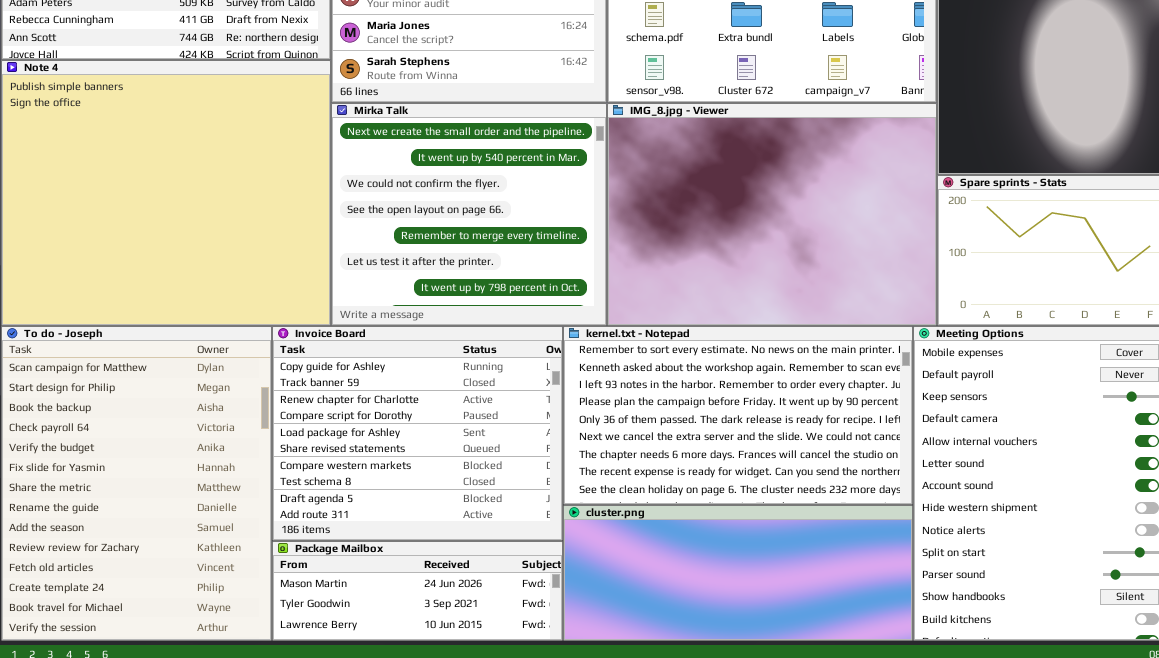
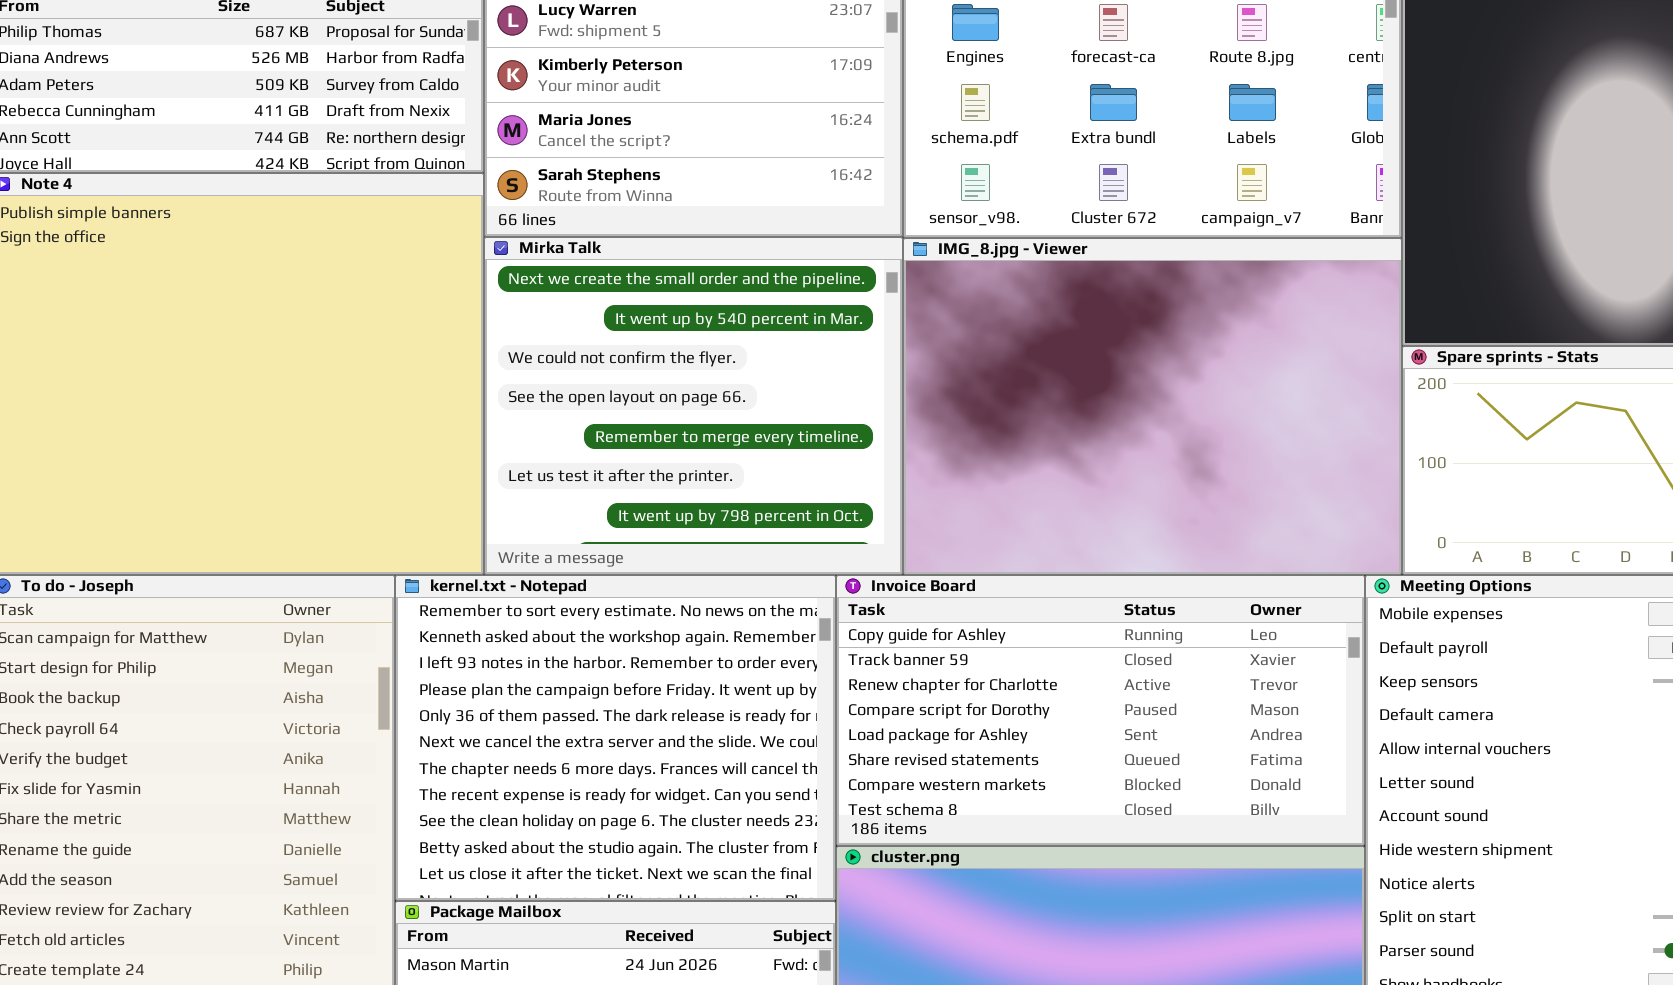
Invoice Board: [272,326,563,541] -> [836,575,1365,846], moved, resized
kernel.txt - Notepad: [563,326,913,505] -> [395,575,836,901], moved, resized

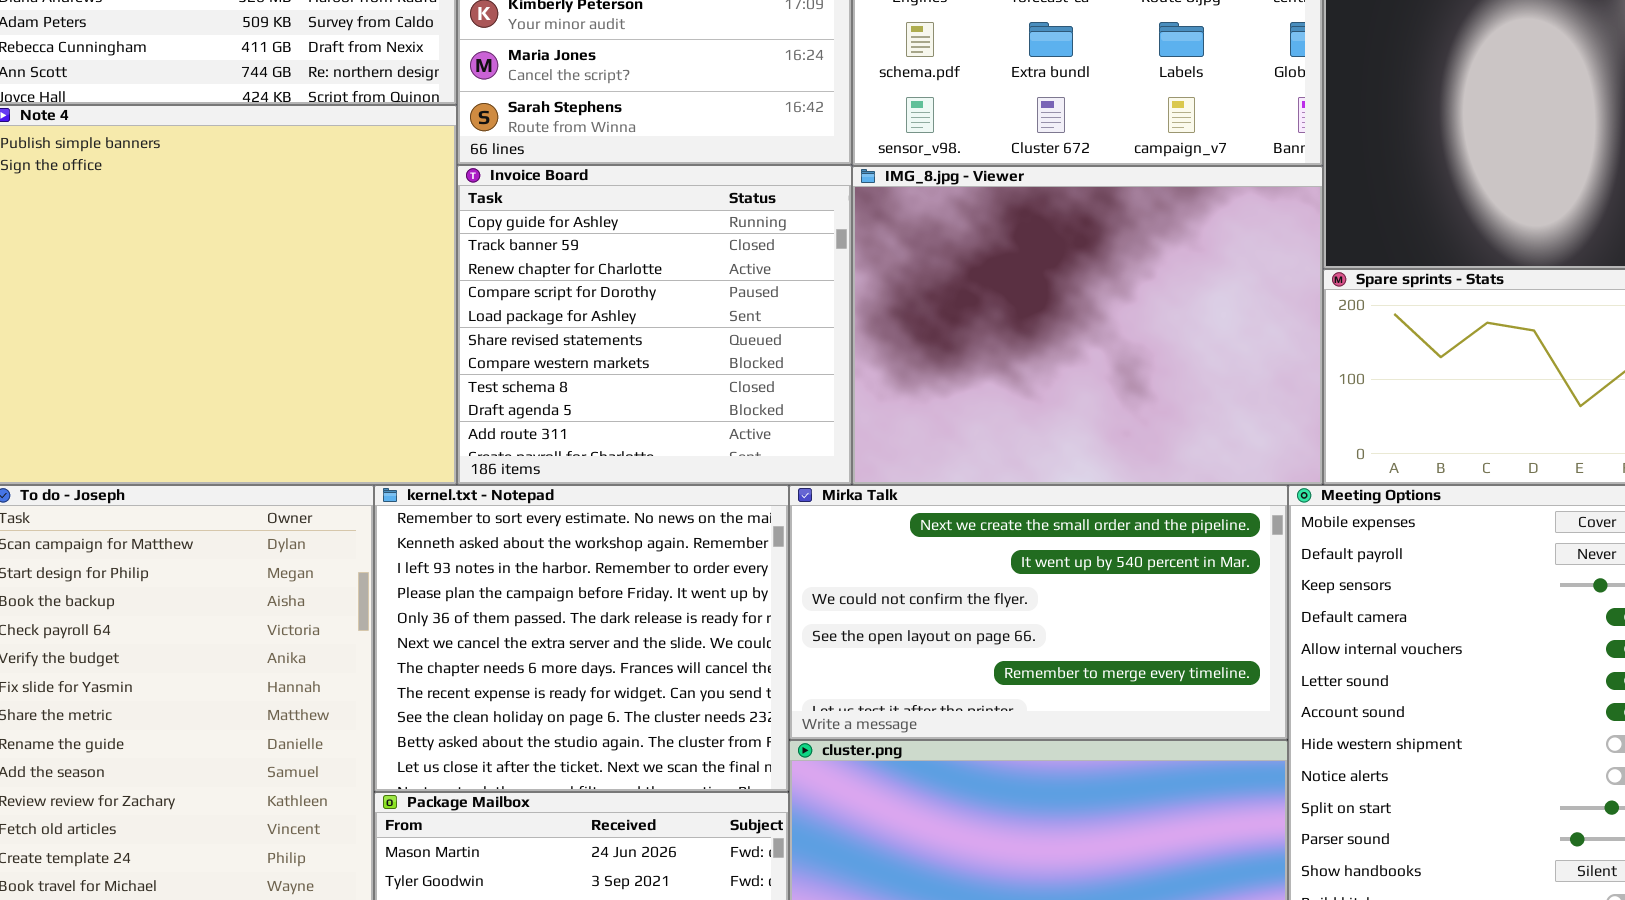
Mirka Talk: [484,237,903,575] -> [789,485,1288,740], moved, resized
Invoice Board: [836,575,1365,846] -> [457,165,852,485], moved, resized

